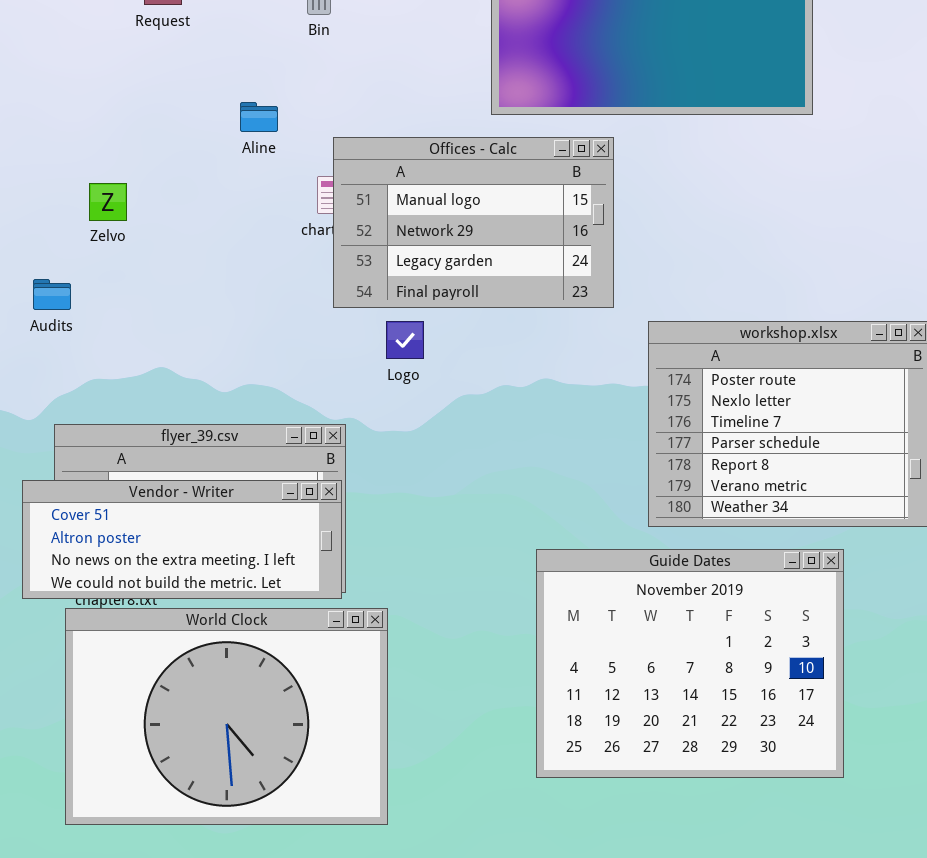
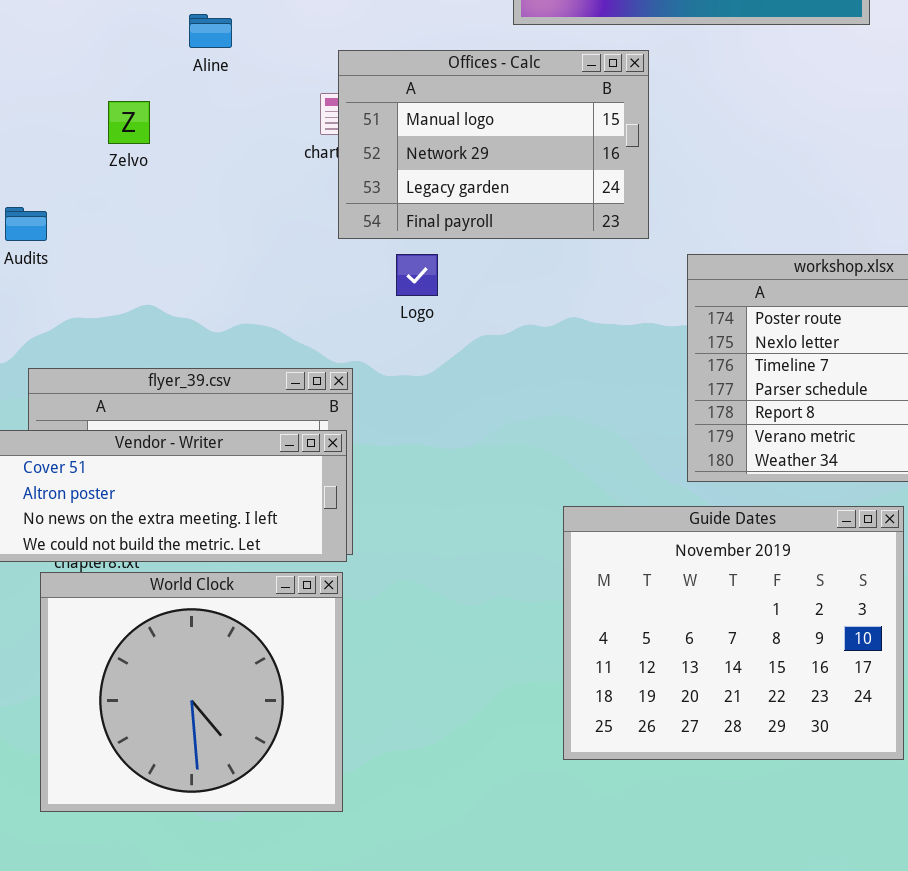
Aline: [240,102,278,132] -> [189,14,232,48], moved
Zelvo: [89,183,127,221] -> [108,101,150,144], moved
World Clock: [65,608,388,825] -> [40,572,343,812], resized

